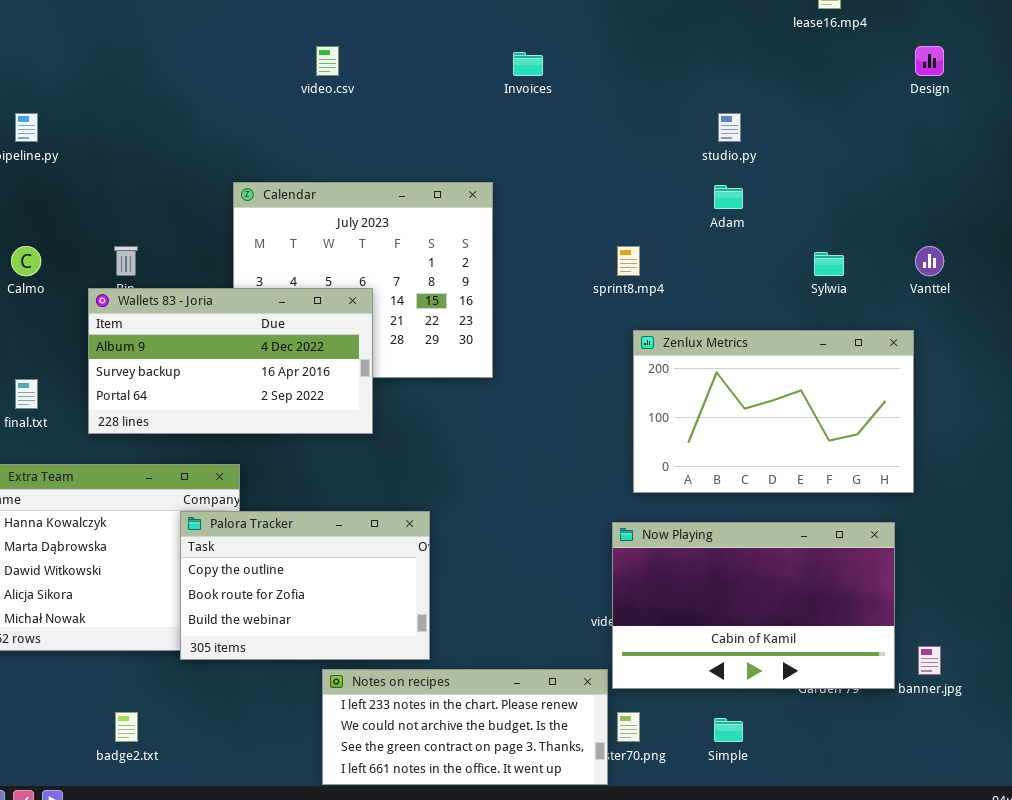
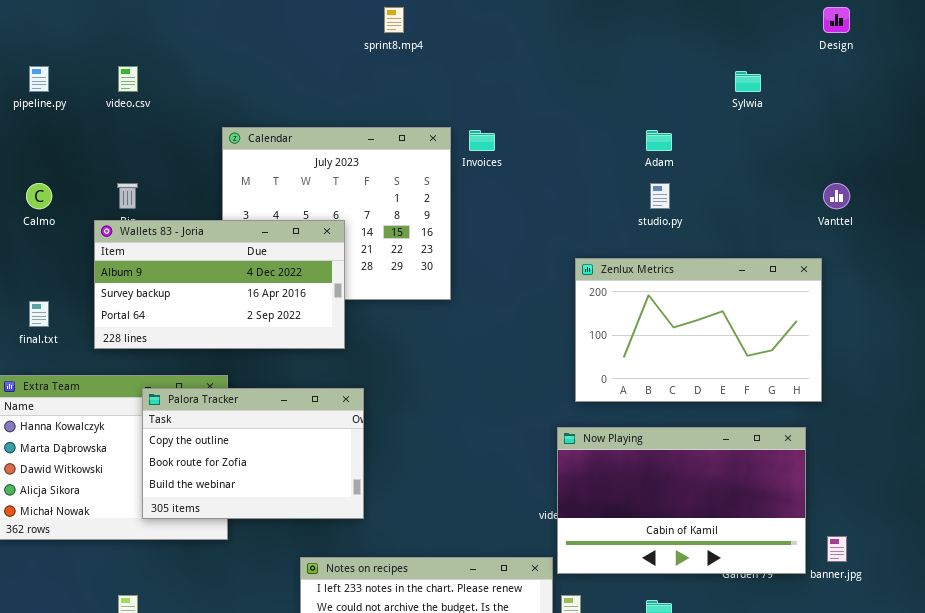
video.csv: [316,46,339,76] -> [118,66,138,92], moved
Invoices: [513,52,543,76] -> [469,130,495,151], moved
studio.py: [718,113,741,142] -> [650,183,670,209], moved
sprint8.mp4: [617,246,640,276] -> [384,7,404,33], moved
Sylwia: [814,252,844,276] -> [735,71,761,92], moved
Palora Tracker: [180,511,430,660] -> [142,388,364,519], moved

